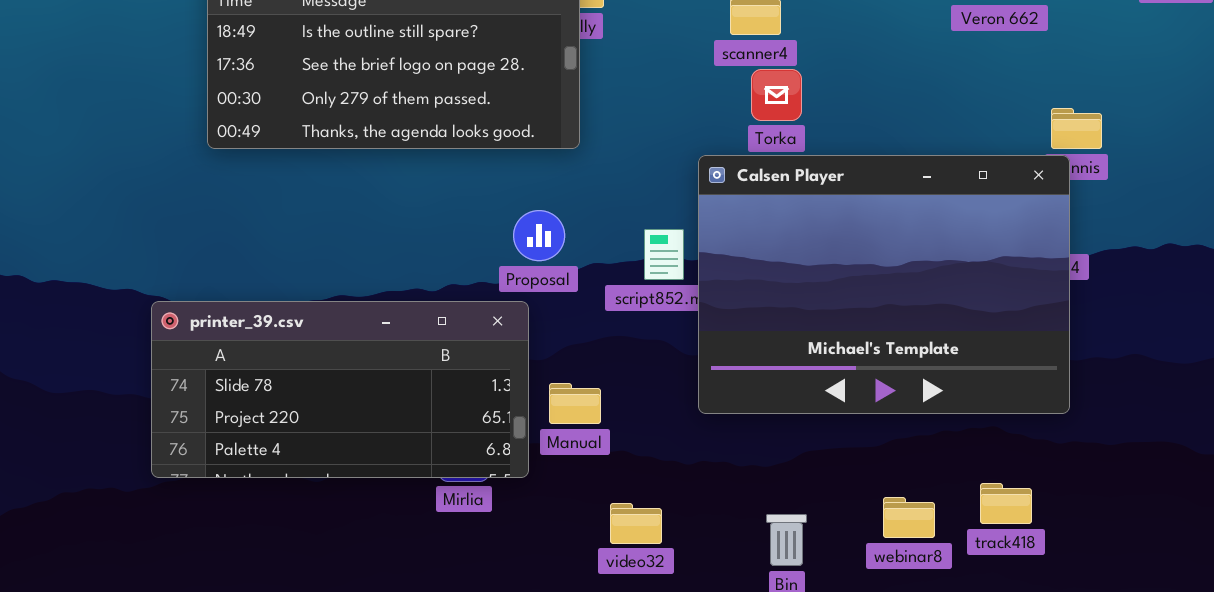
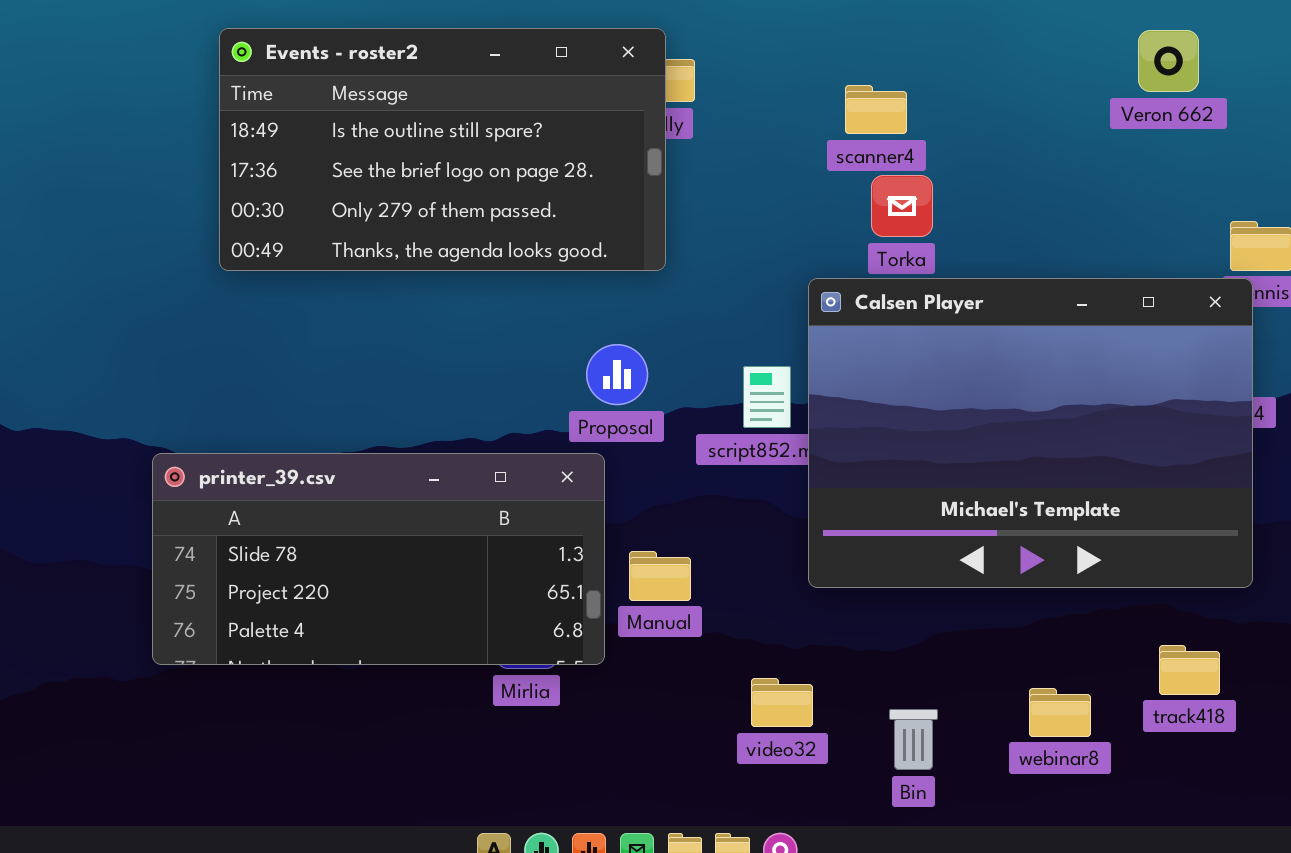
track418: [980,483,1032,524] -> [1159,645,1220,695], moved
video32: [610,503,662,544] -> [751,678,813,727], moved

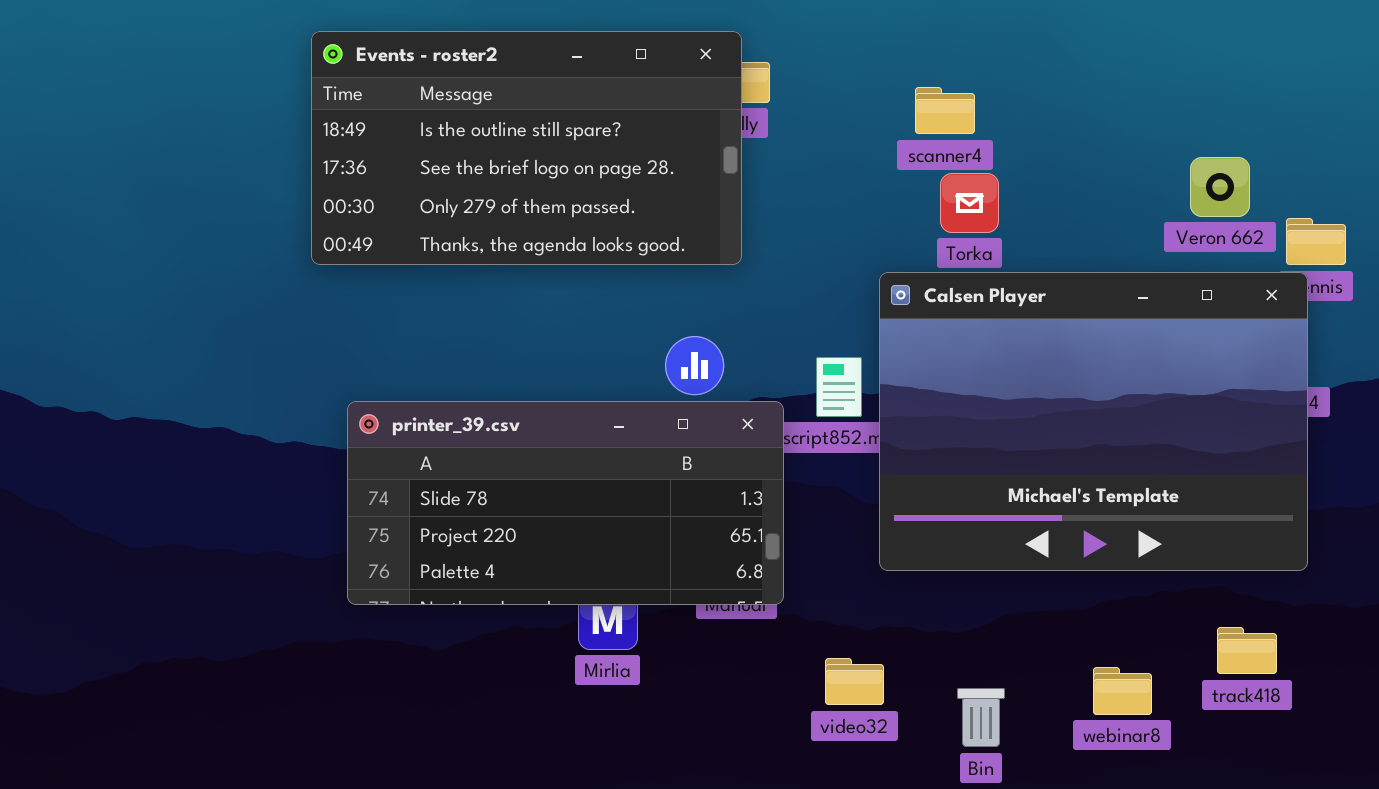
Veron 662: [1138,30,1199,92] -> [1190,157,1250,217], moved
printer_39.csv: [152,453,605,665] -> [347,401,784,605], moved

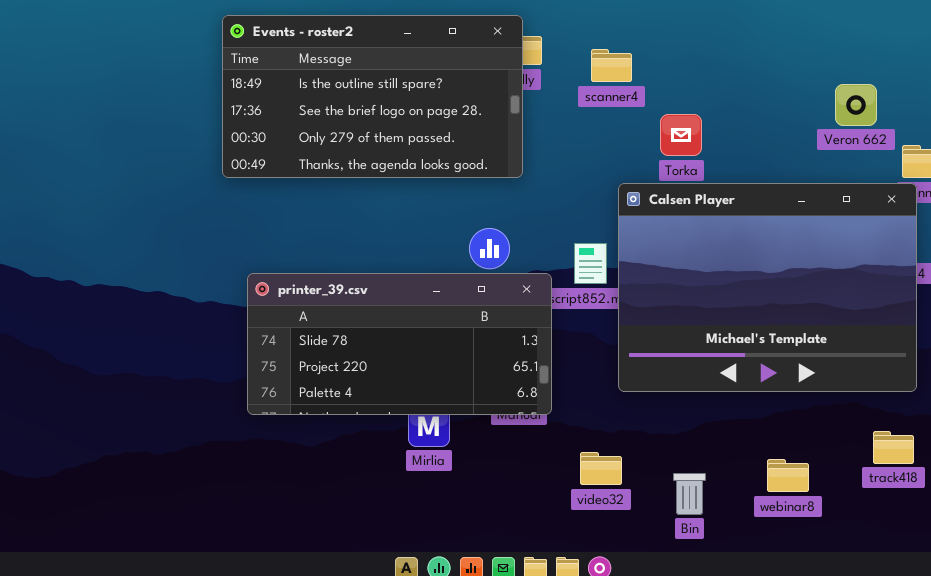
scanner4: [915,87,975,134] -> [591,49,632,82], moved
Veron 662: [1190,157,1250,217] -> [835,84,877,126], moved
track418: [1217,627,1277,674] -> [873,431,914,464], moved

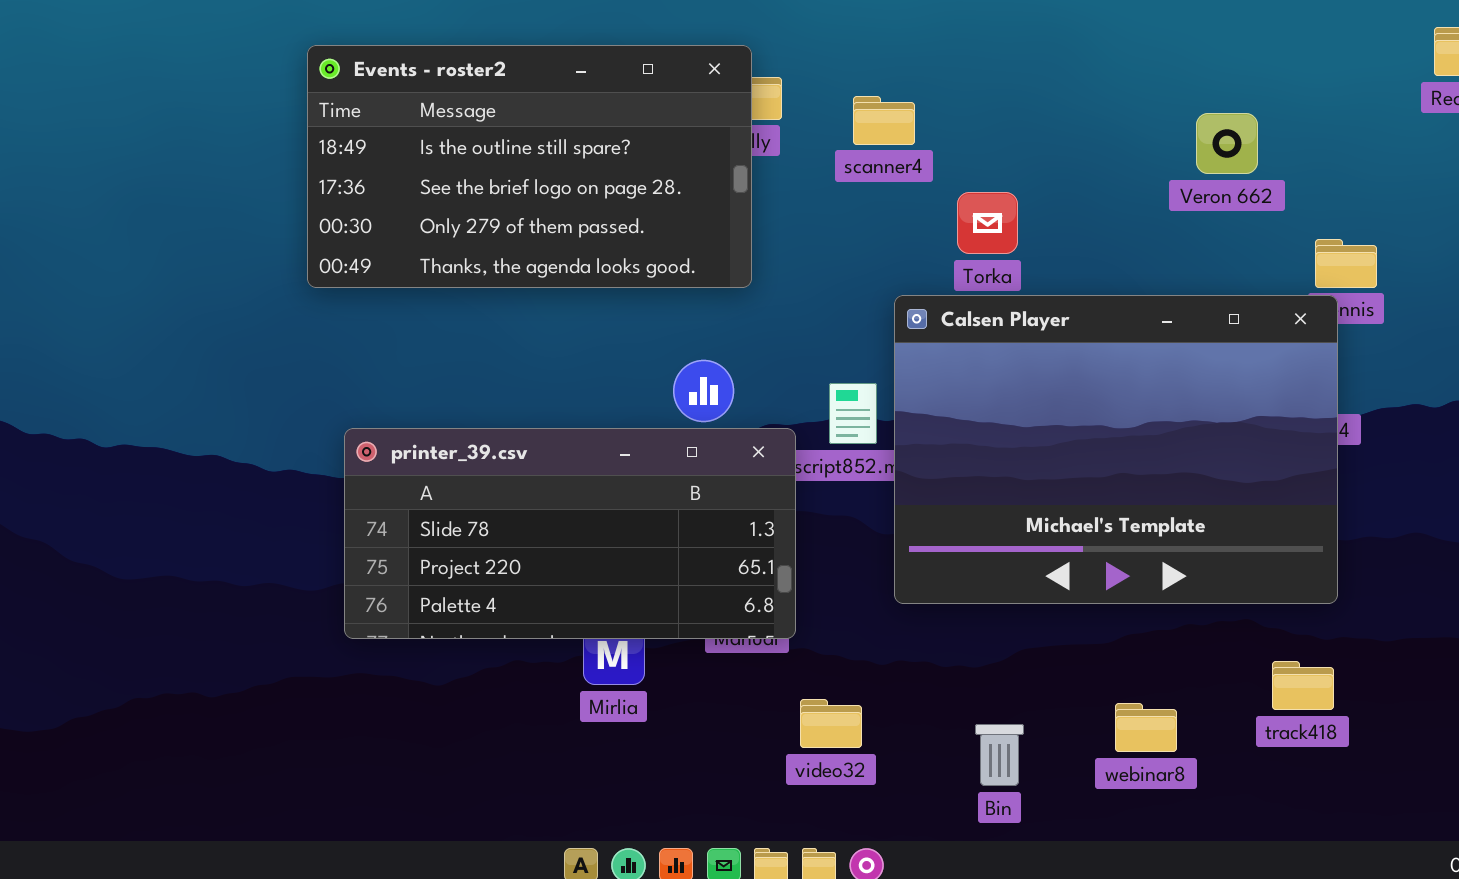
Veron 662: [835,84,877,126] -> [1196,113,1258,174], moved
video32: [580,452,622,485] -> [800,699,862,748], moved

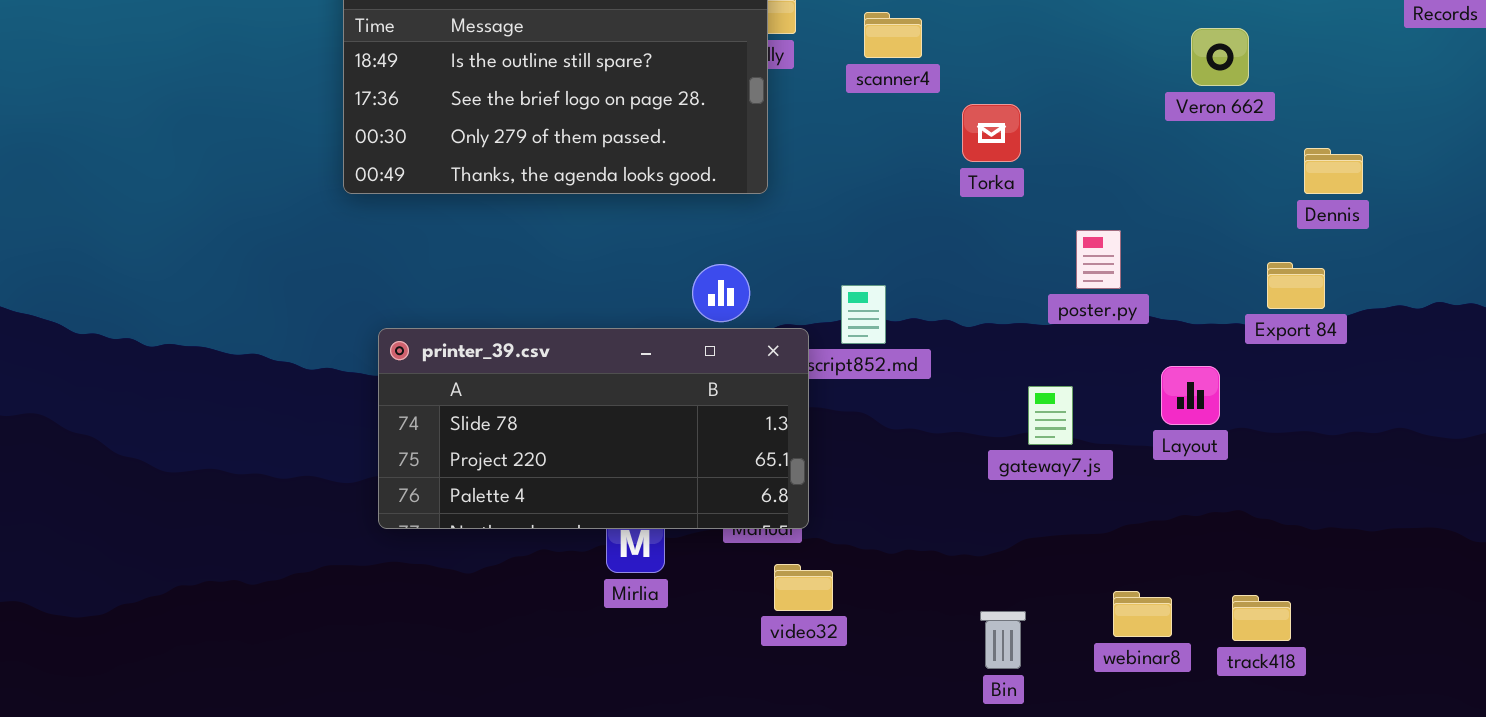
Calsen Player: [894,295,1338,604] -> none, closed
track418: [1272,661,1334,710] -> [1232,595,1291,641], moved
video32: [800,699,862,748] -> [774,564,833,611], moved

